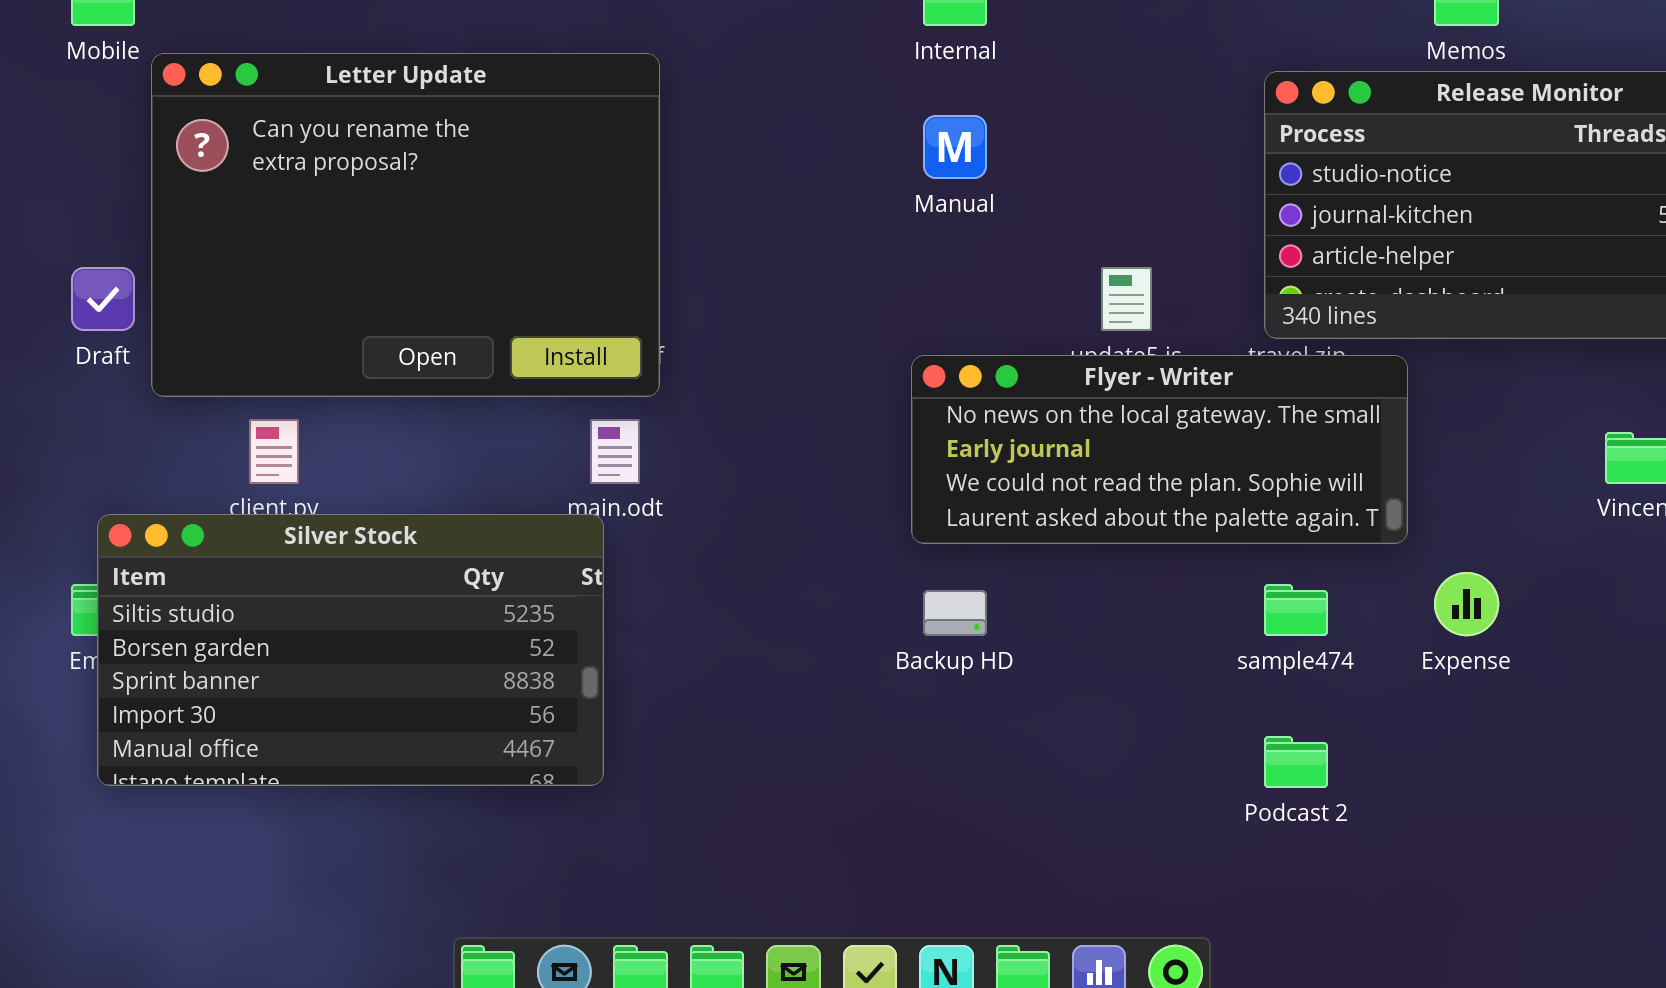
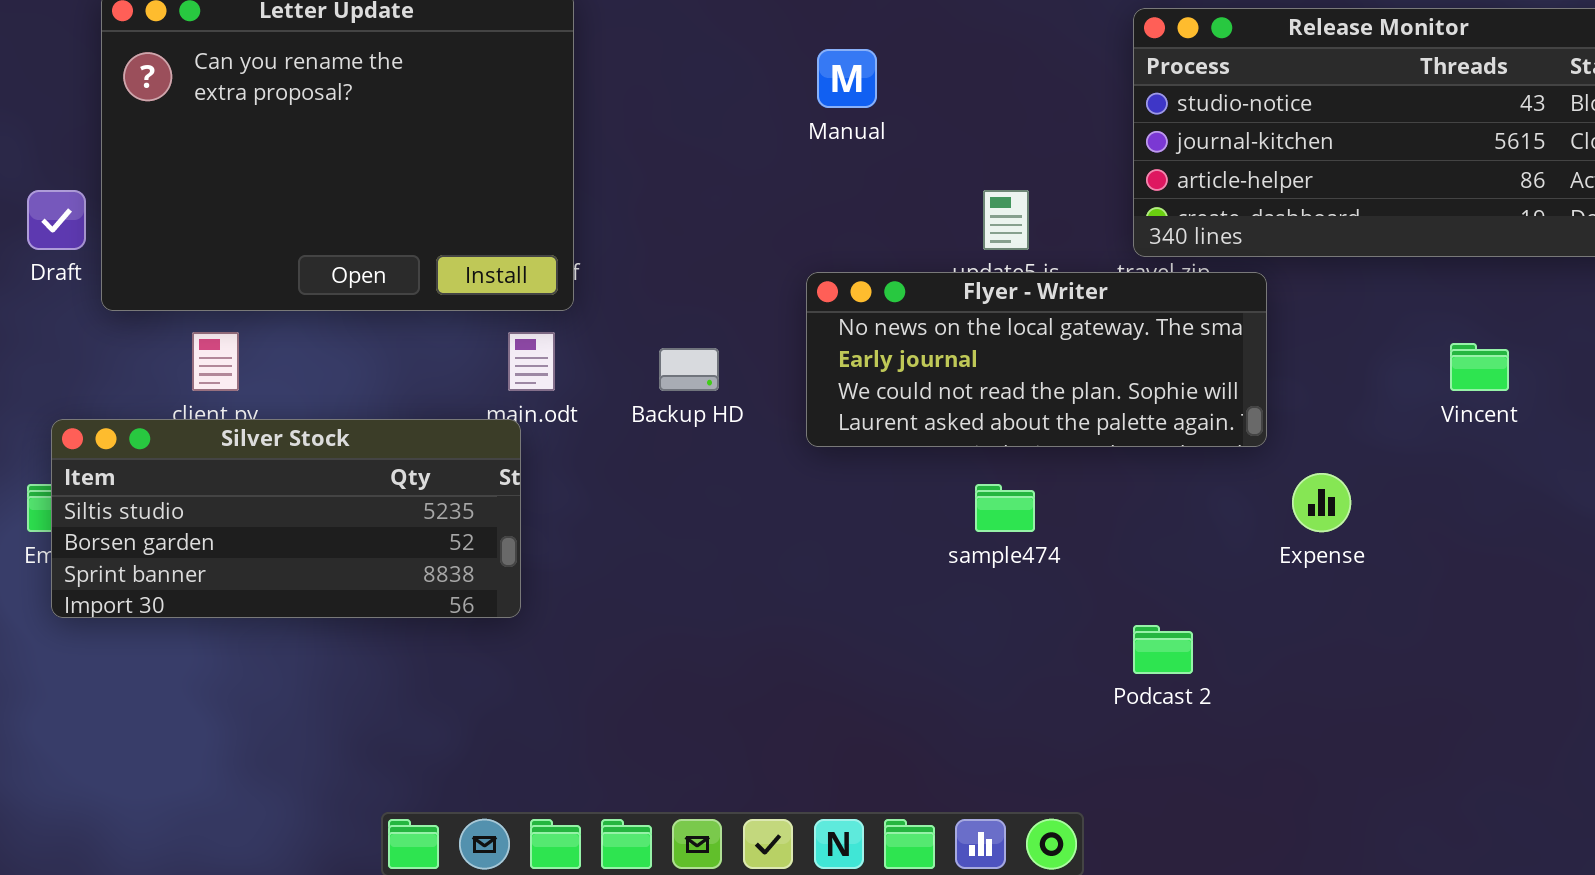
Silver Stock: [97,514,604,786] -> [51,419,521,618], resized
sample474: [1264,584,1328,636] -> [975,484,1035,532], moved
Backup HD: [923,590,987,636] -> [659,348,719,391], moved

